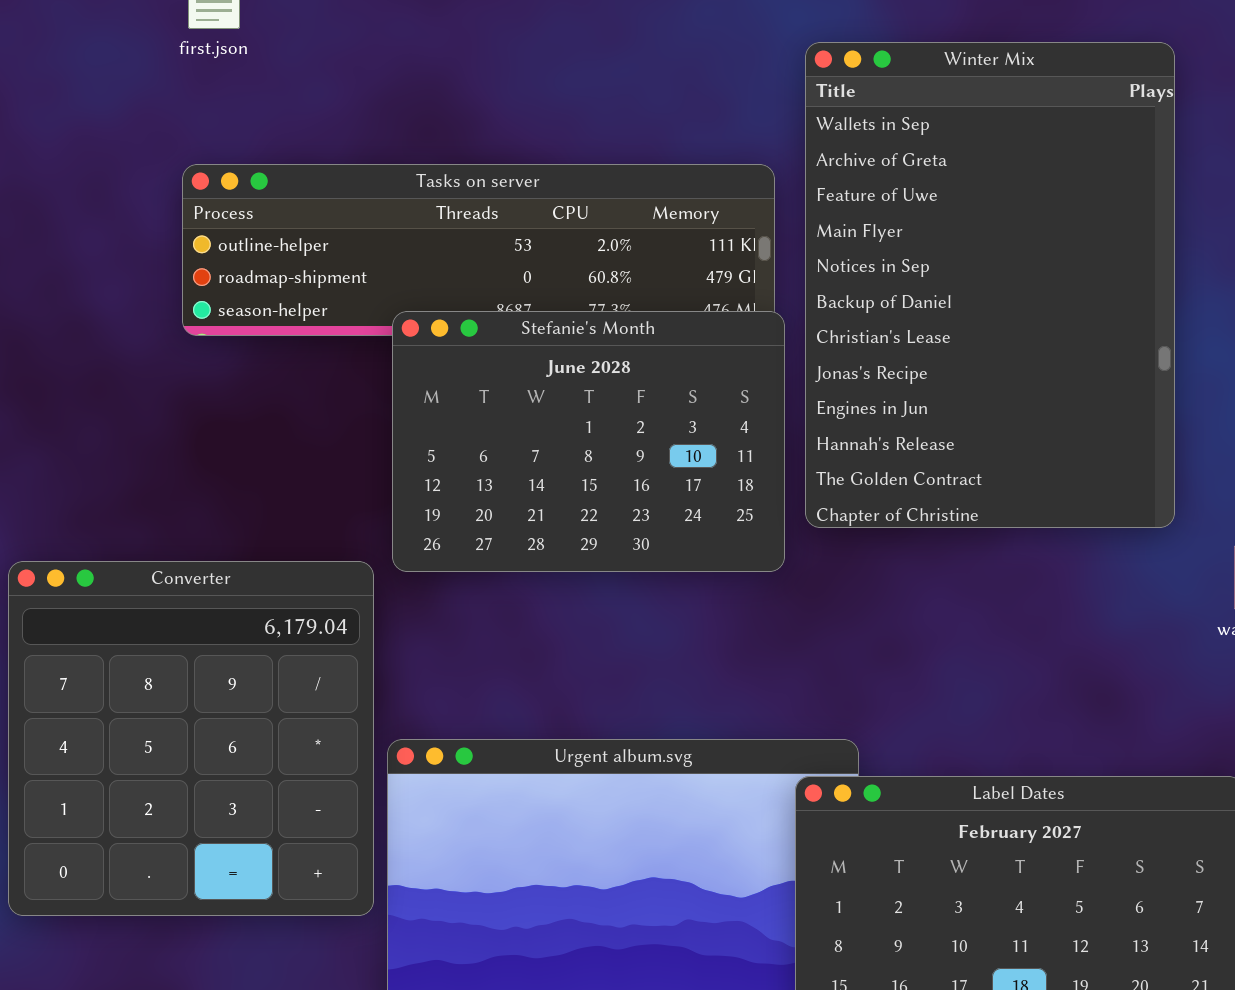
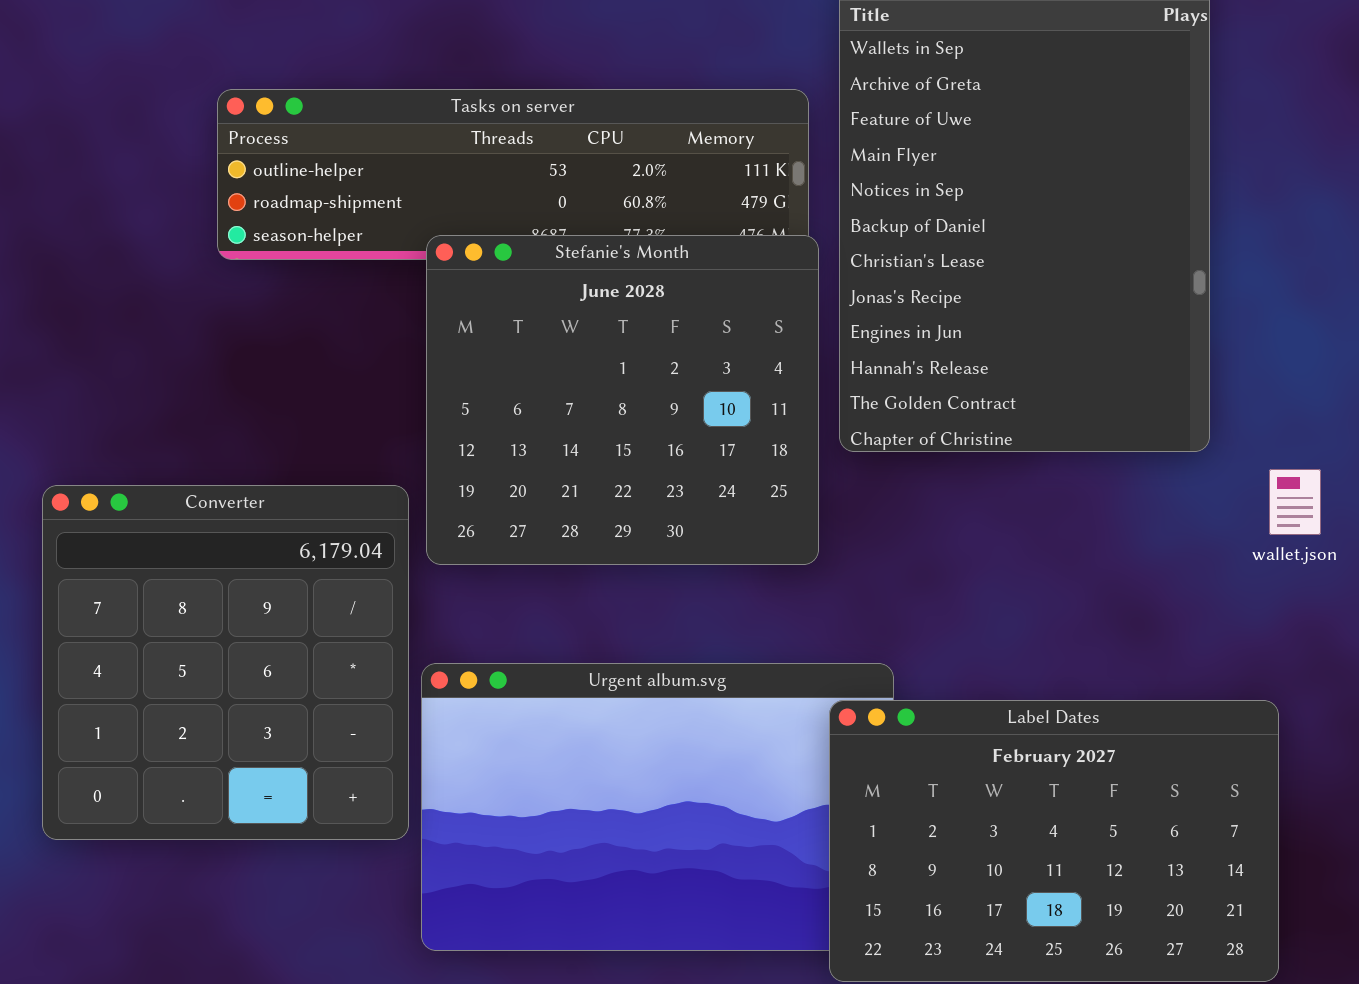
Stefanie's Month: [392,311,785,572] -> [426,235,819,565], resized

